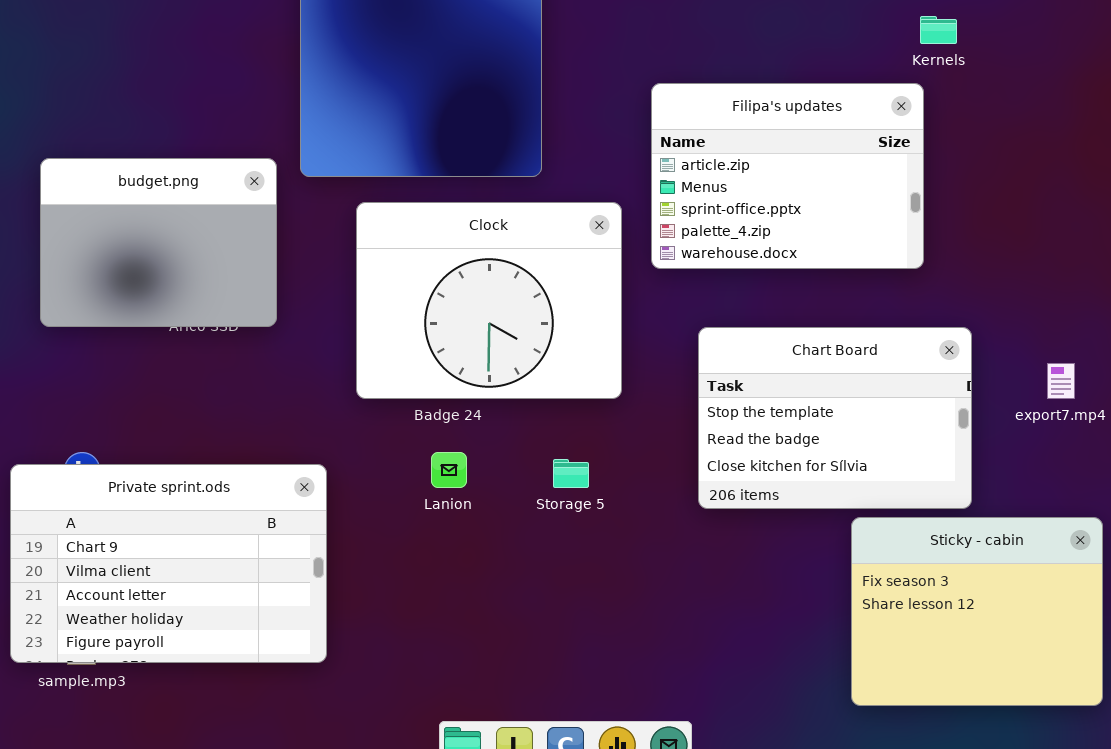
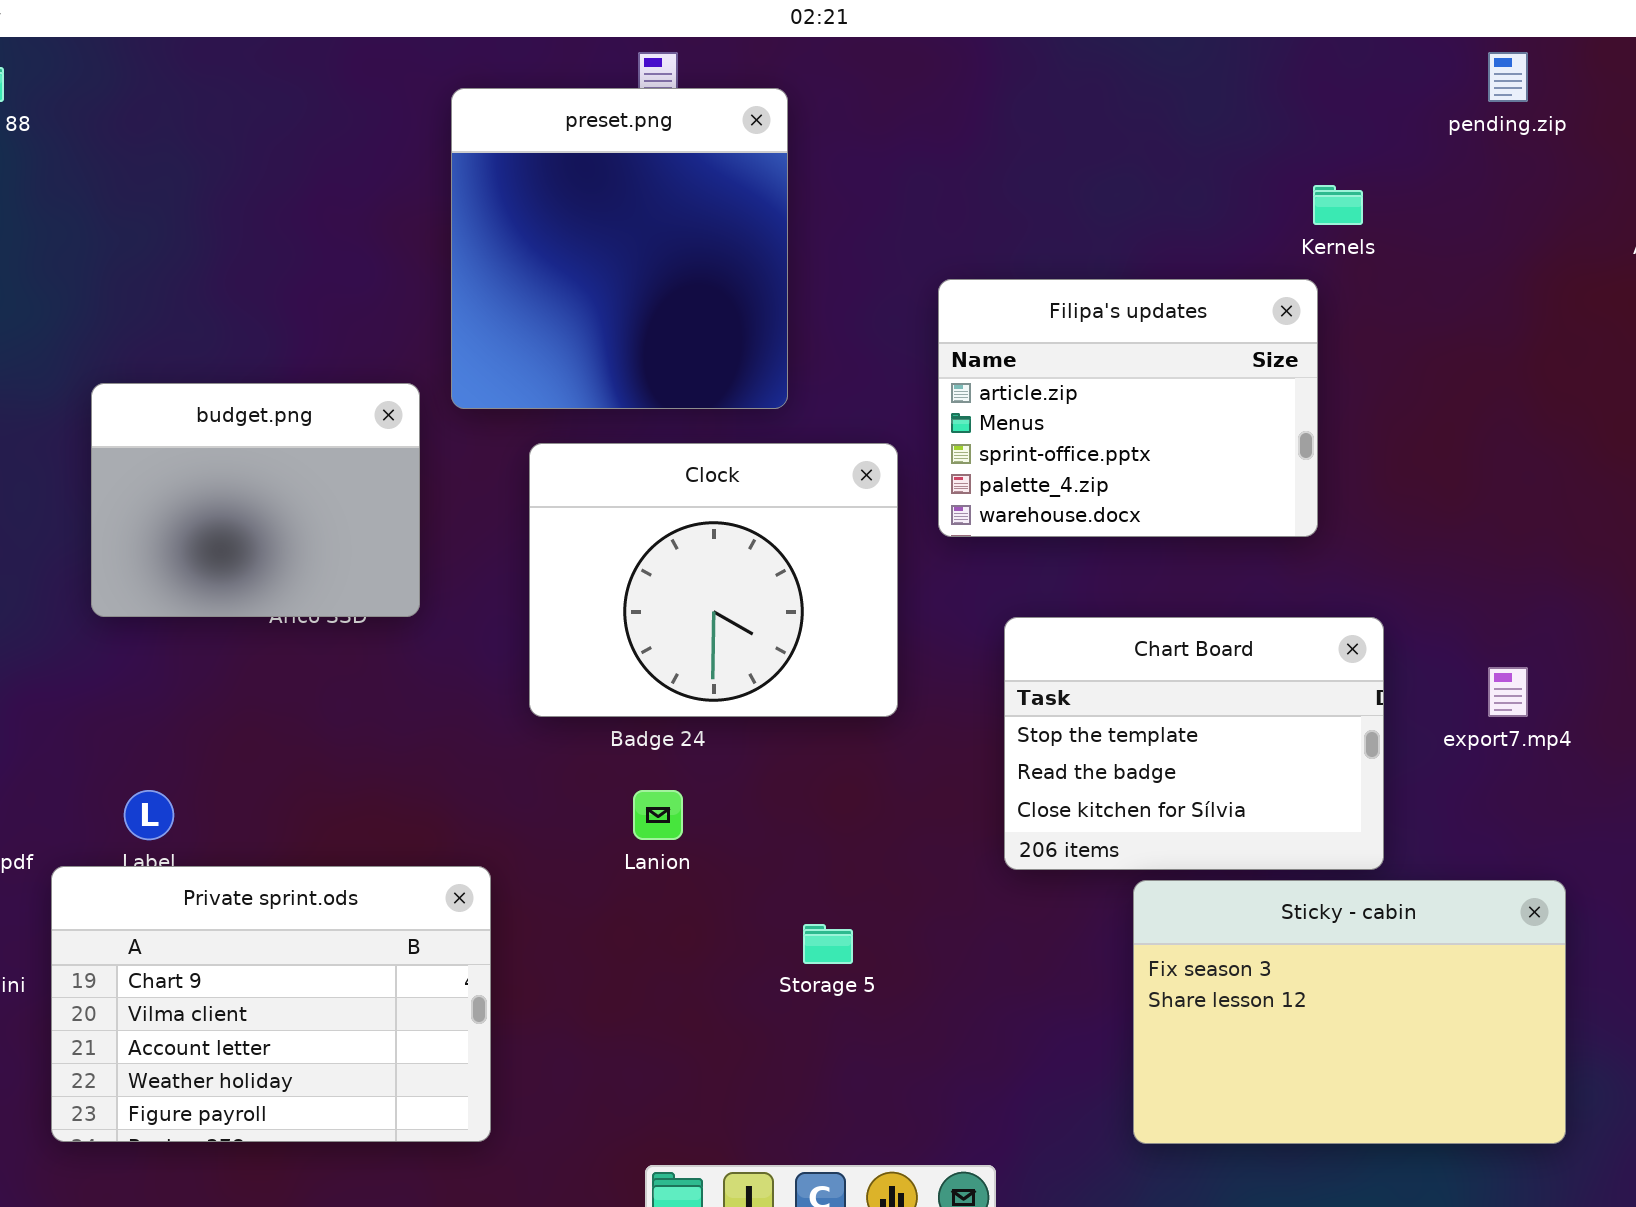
Storage 5: [553,459,589,488] -> [803,924,853,964], moved
Private sprint.ods: [10,464,327,663] -> [51,866,491,1142], moved
Sticky - cabin: [851,517,1103,706] -> [1133,880,1566,1144], resized

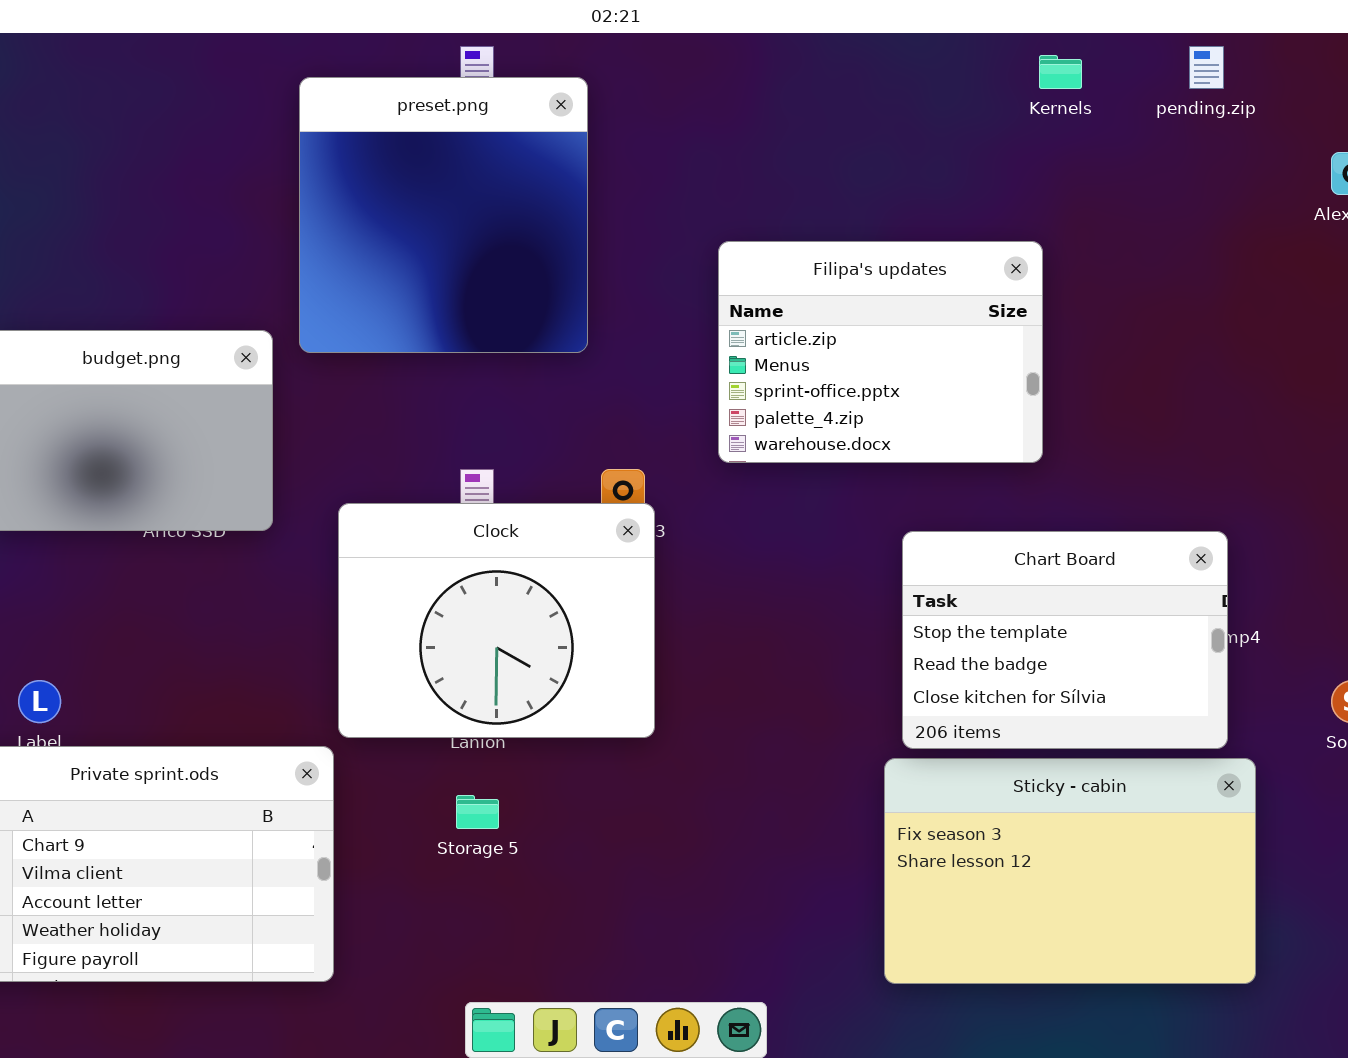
Kernels: [1313,185,1363,225] -> [1039,55,1082,89], moved
Clock: [529,443,898,717] -> [338,503,655,738], moved
Chart Board: [1004,617,1384,870] -> [902,531,1228,749], moved
Storage 5: [803,924,853,964] -> [456,795,499,829], moved

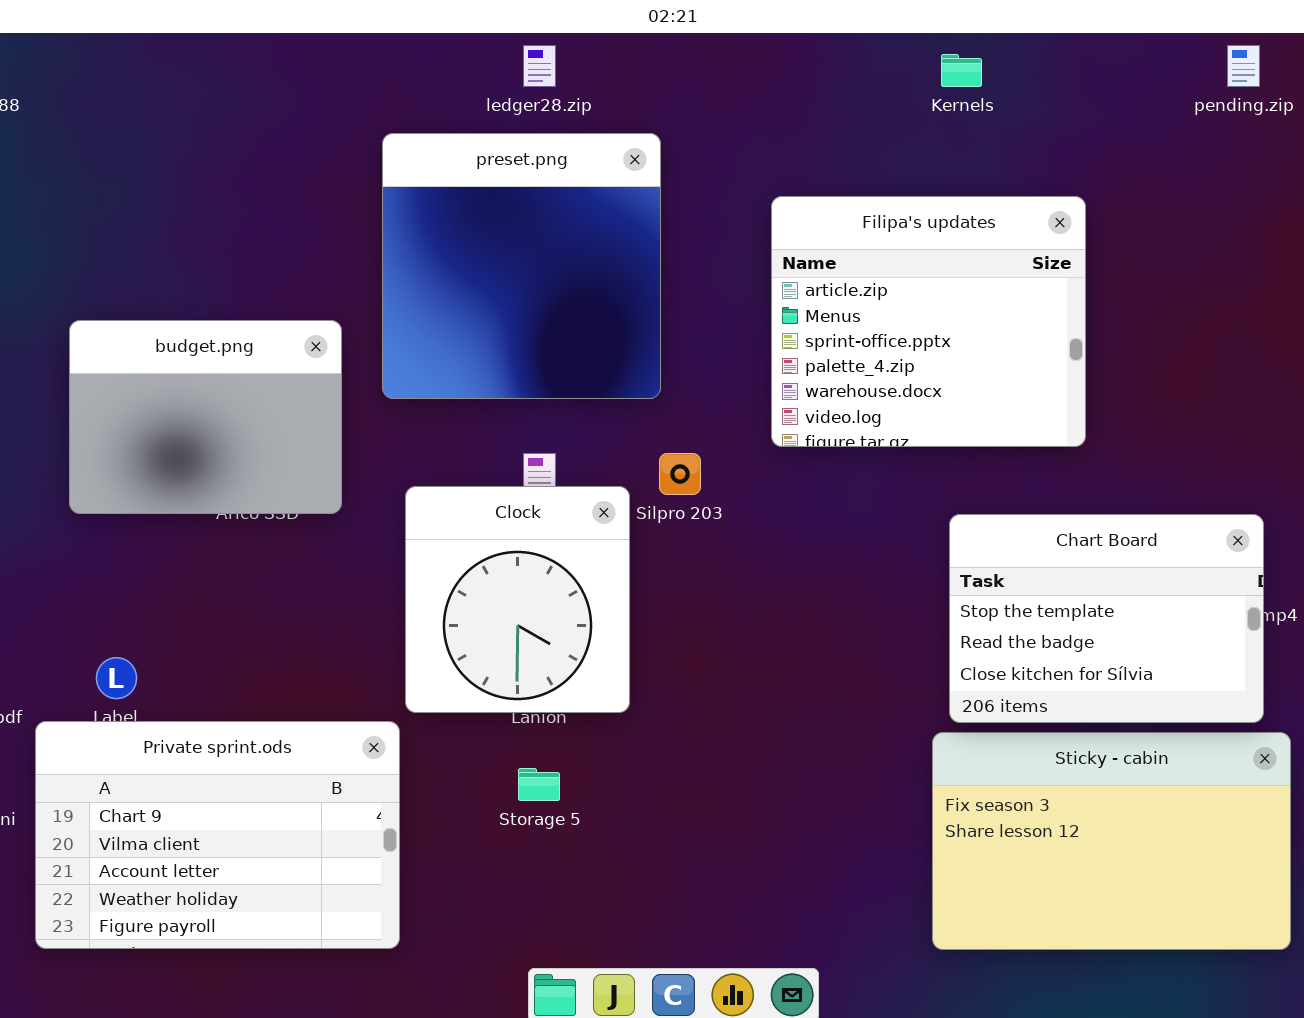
Kernels: [1039,55,1082,89] -> [941,54,982,87], moved
preset.png: [299,77,588,353] -> [382,133,661,399], moved
Filipa's updates: [718,241,1043,463] -> [771,196,1086,447], resized
Clock: [338,503,655,738] -> [405,486,630,713], resized

